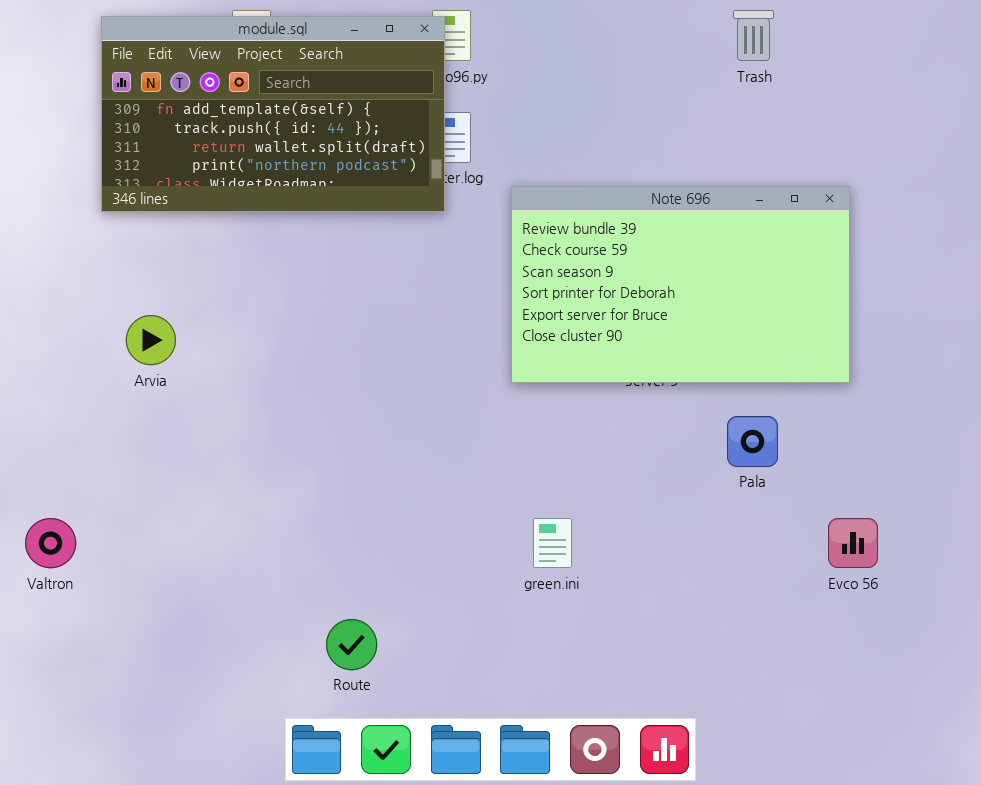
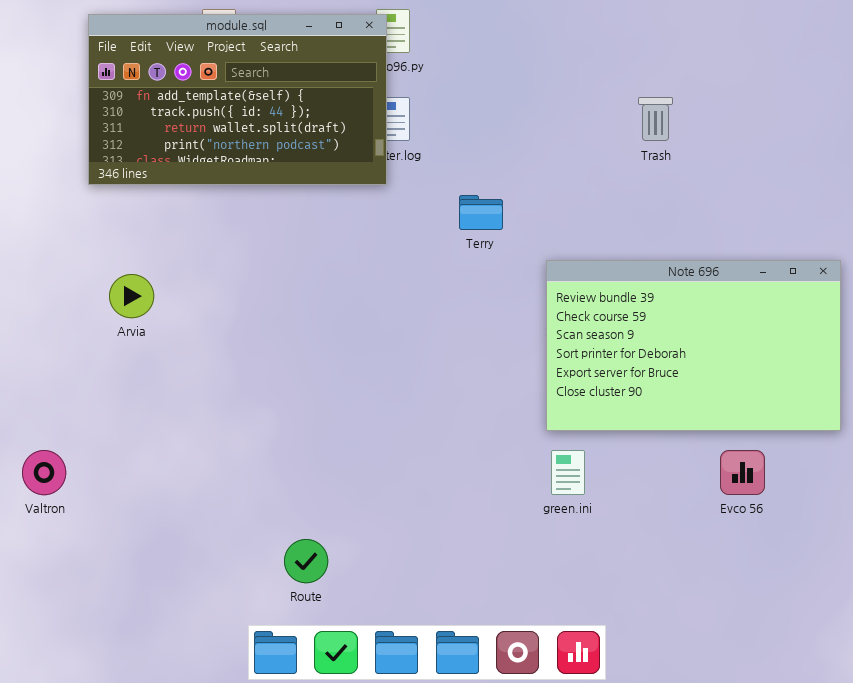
Trash: [733,10,774,61] -> [638,97,673,141], moved
Note 696: [511,186,850,383] -> [546,260,841,431], moved
green.ini: [533,518,572,568] -> [551,450,585,495], moved

